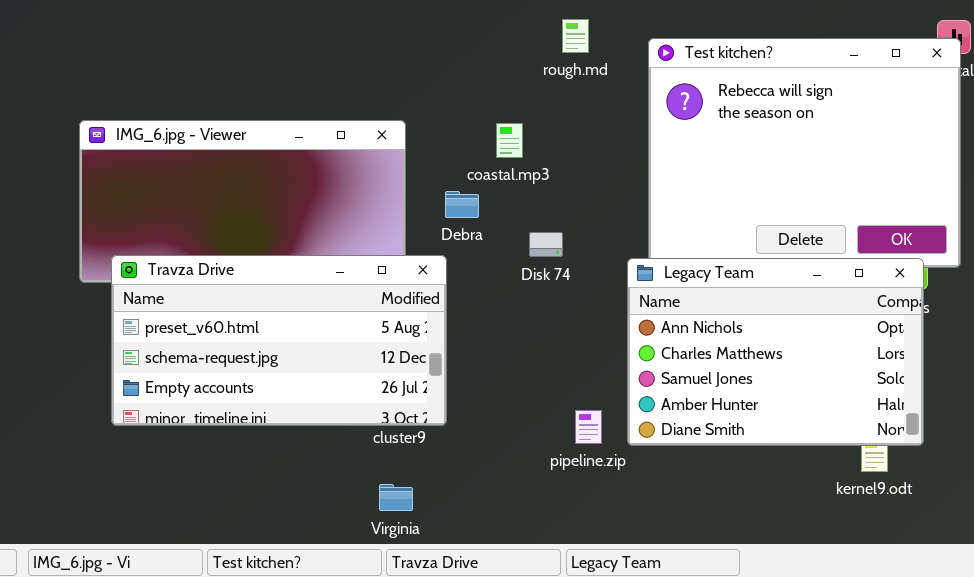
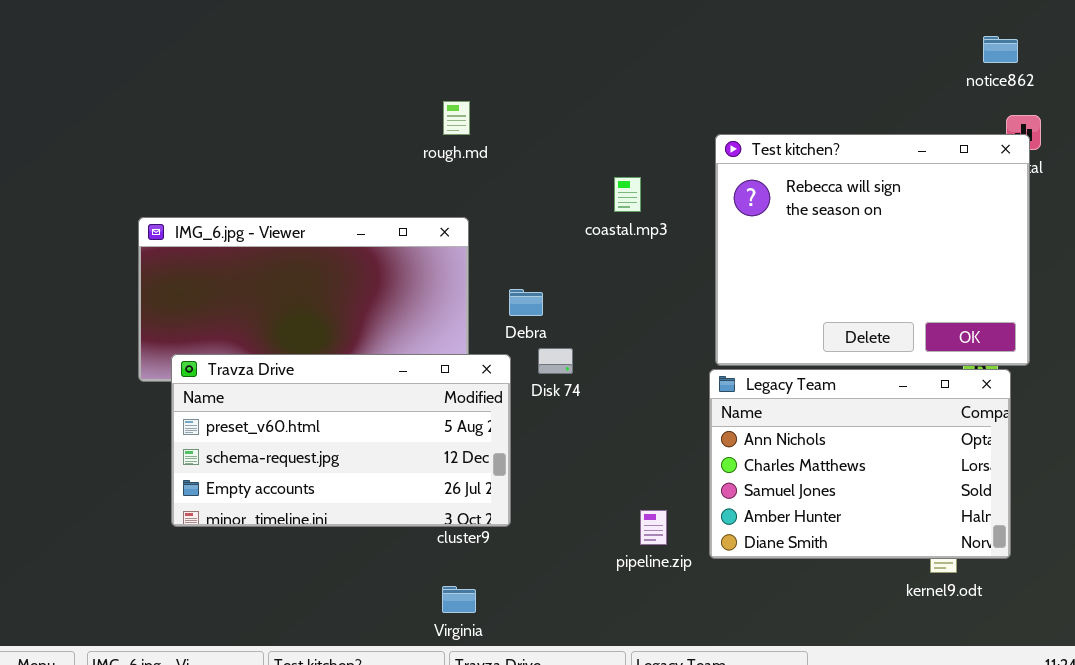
rough.md: [562,19,589,53] -> [443,101,470,135], moved
coastal.mp3: [496,123,523,158] -> [614,177,641,212], moved
Disk 74: [529,232,563,257] -> [538,348,573,374], moved
Legacy Team: [627,258,924,446] -> [709,369,1011,559], moved

